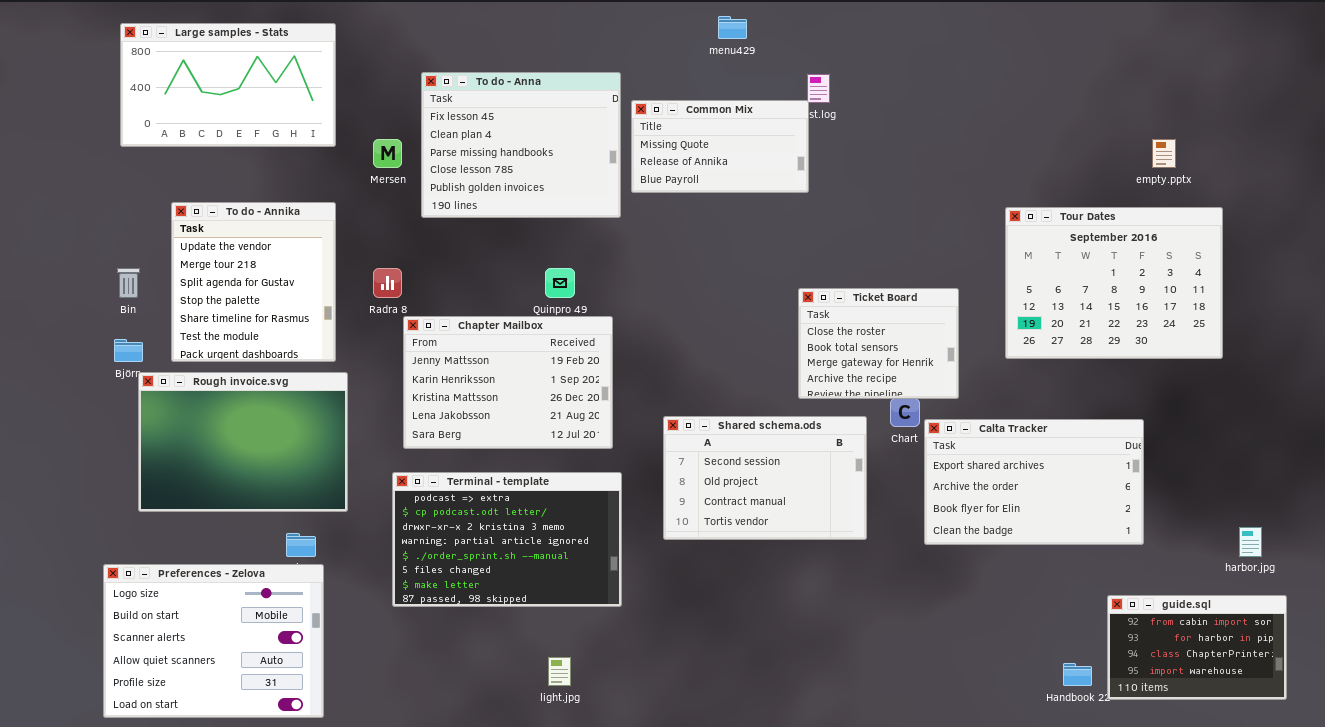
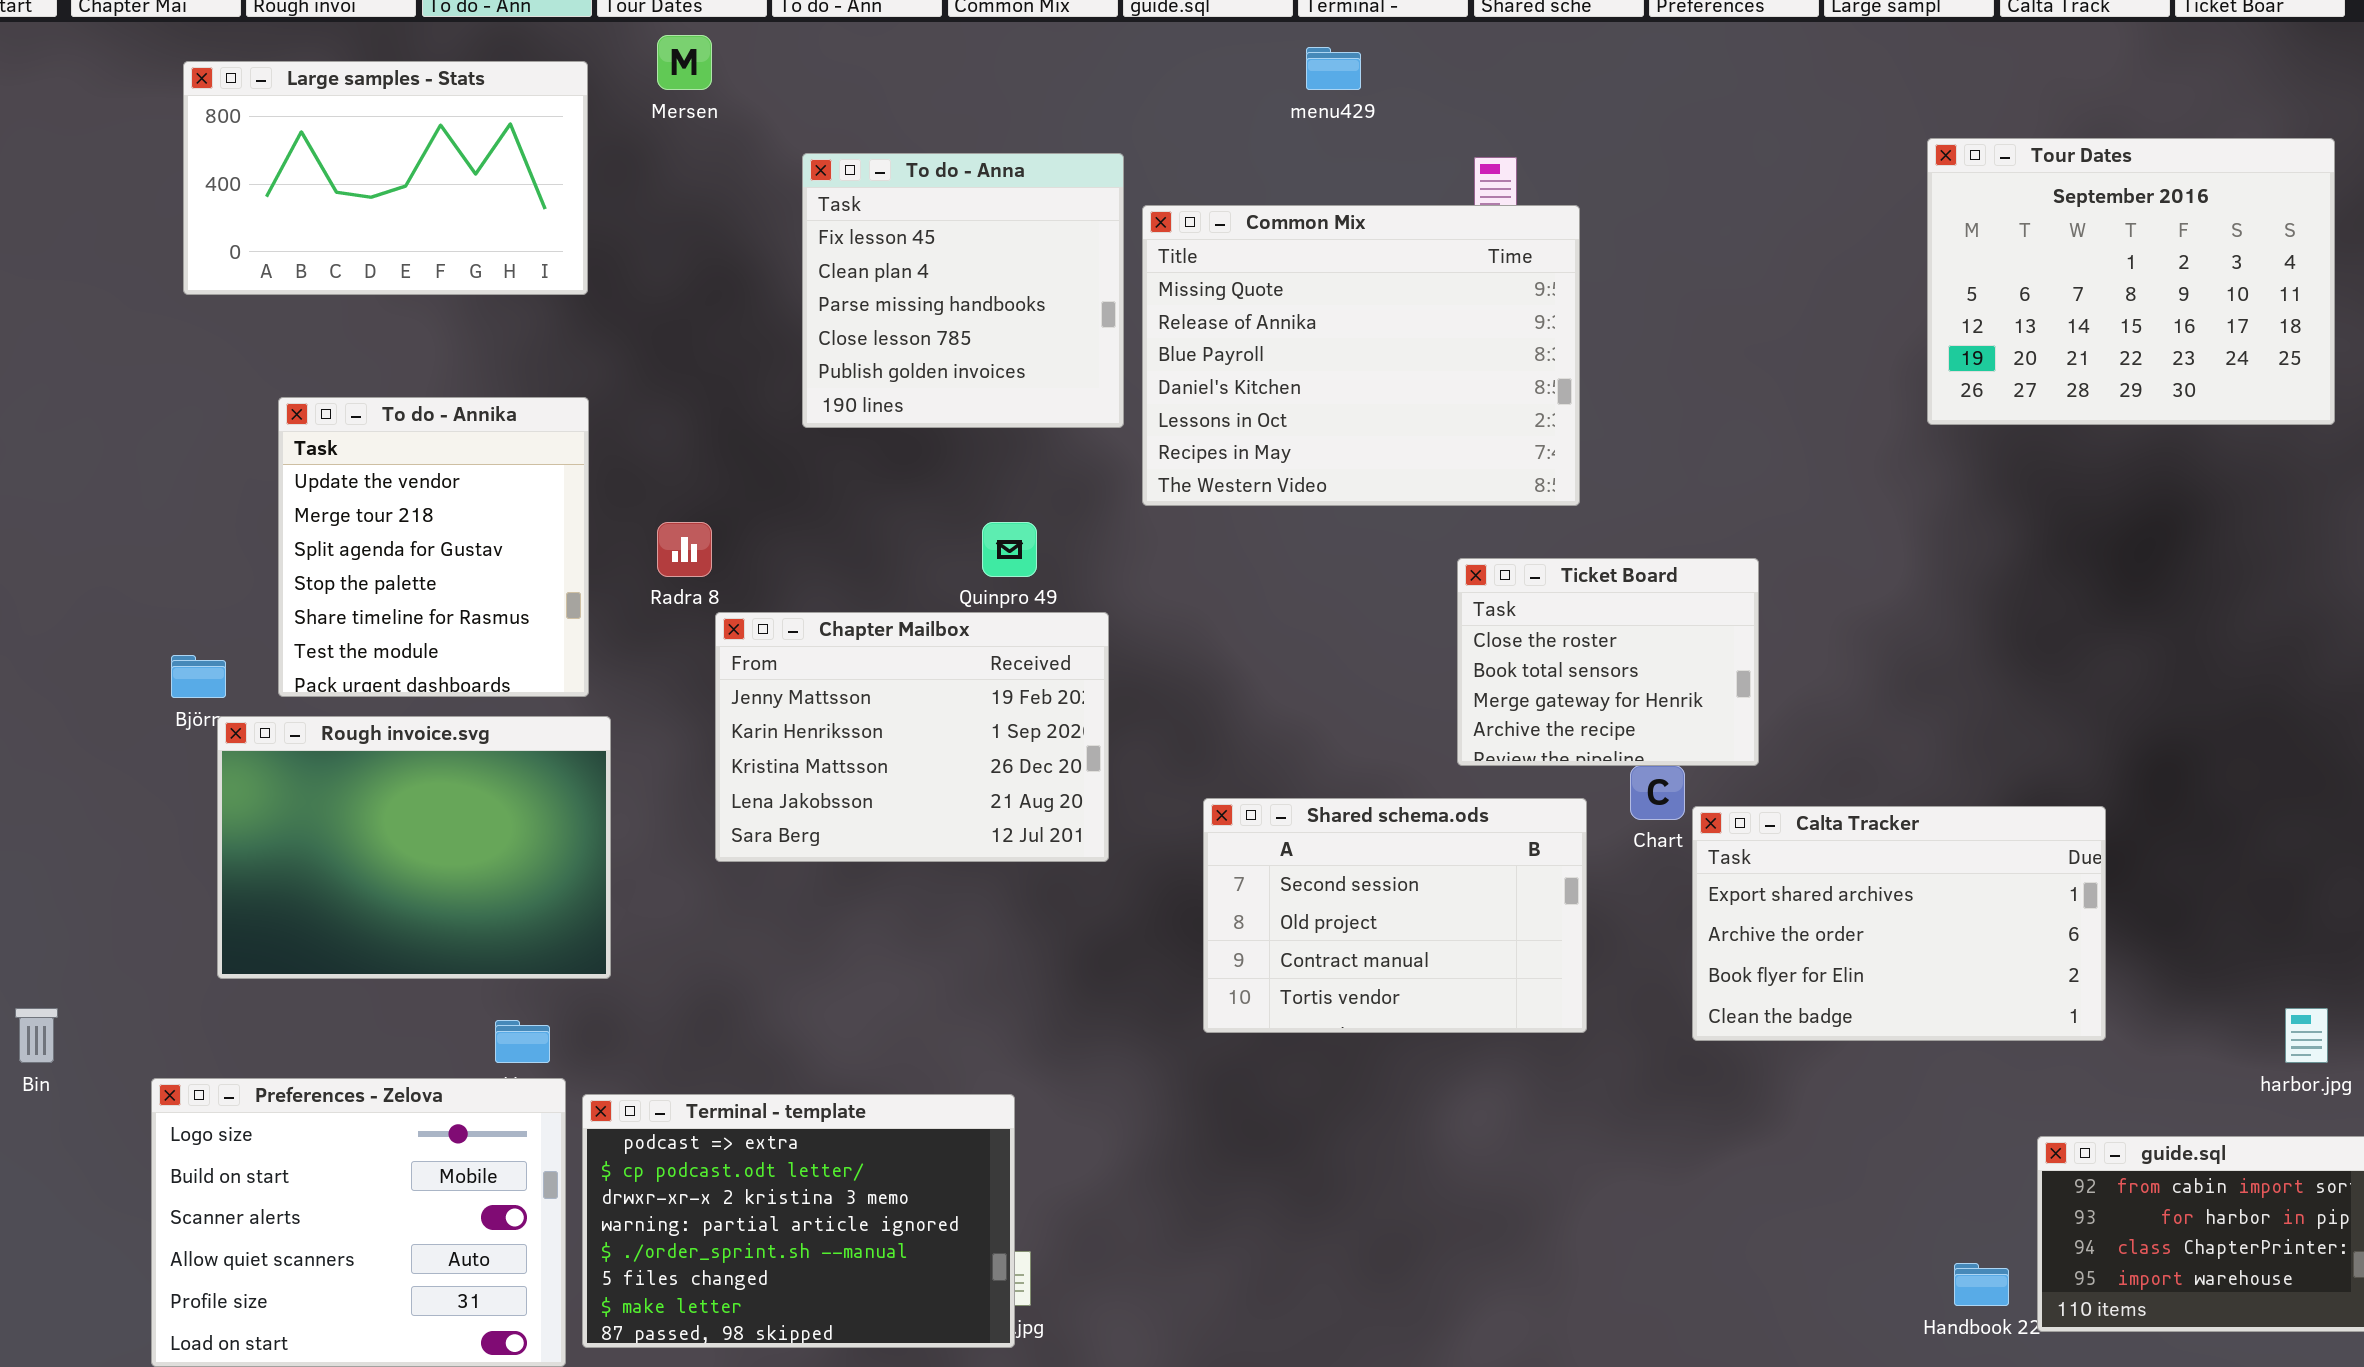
To do - Anna: [421,72,621,218] -> [802,153,1124,428], resized
Common Mix: [631,100,809,193] -> [1142,205,1580,506], resized
Mersen: [373,139,402,168] -> [657,35,712,90], moved
Tour Dates: [1005,207,1223,359] -> [1927,138,2335,425], moved
Bin: [117,268,140,298] -> [15,1008,58,1063], moved
Terminal - template: [392,472,622,607] -> [582,1094,1015,1348], moved

